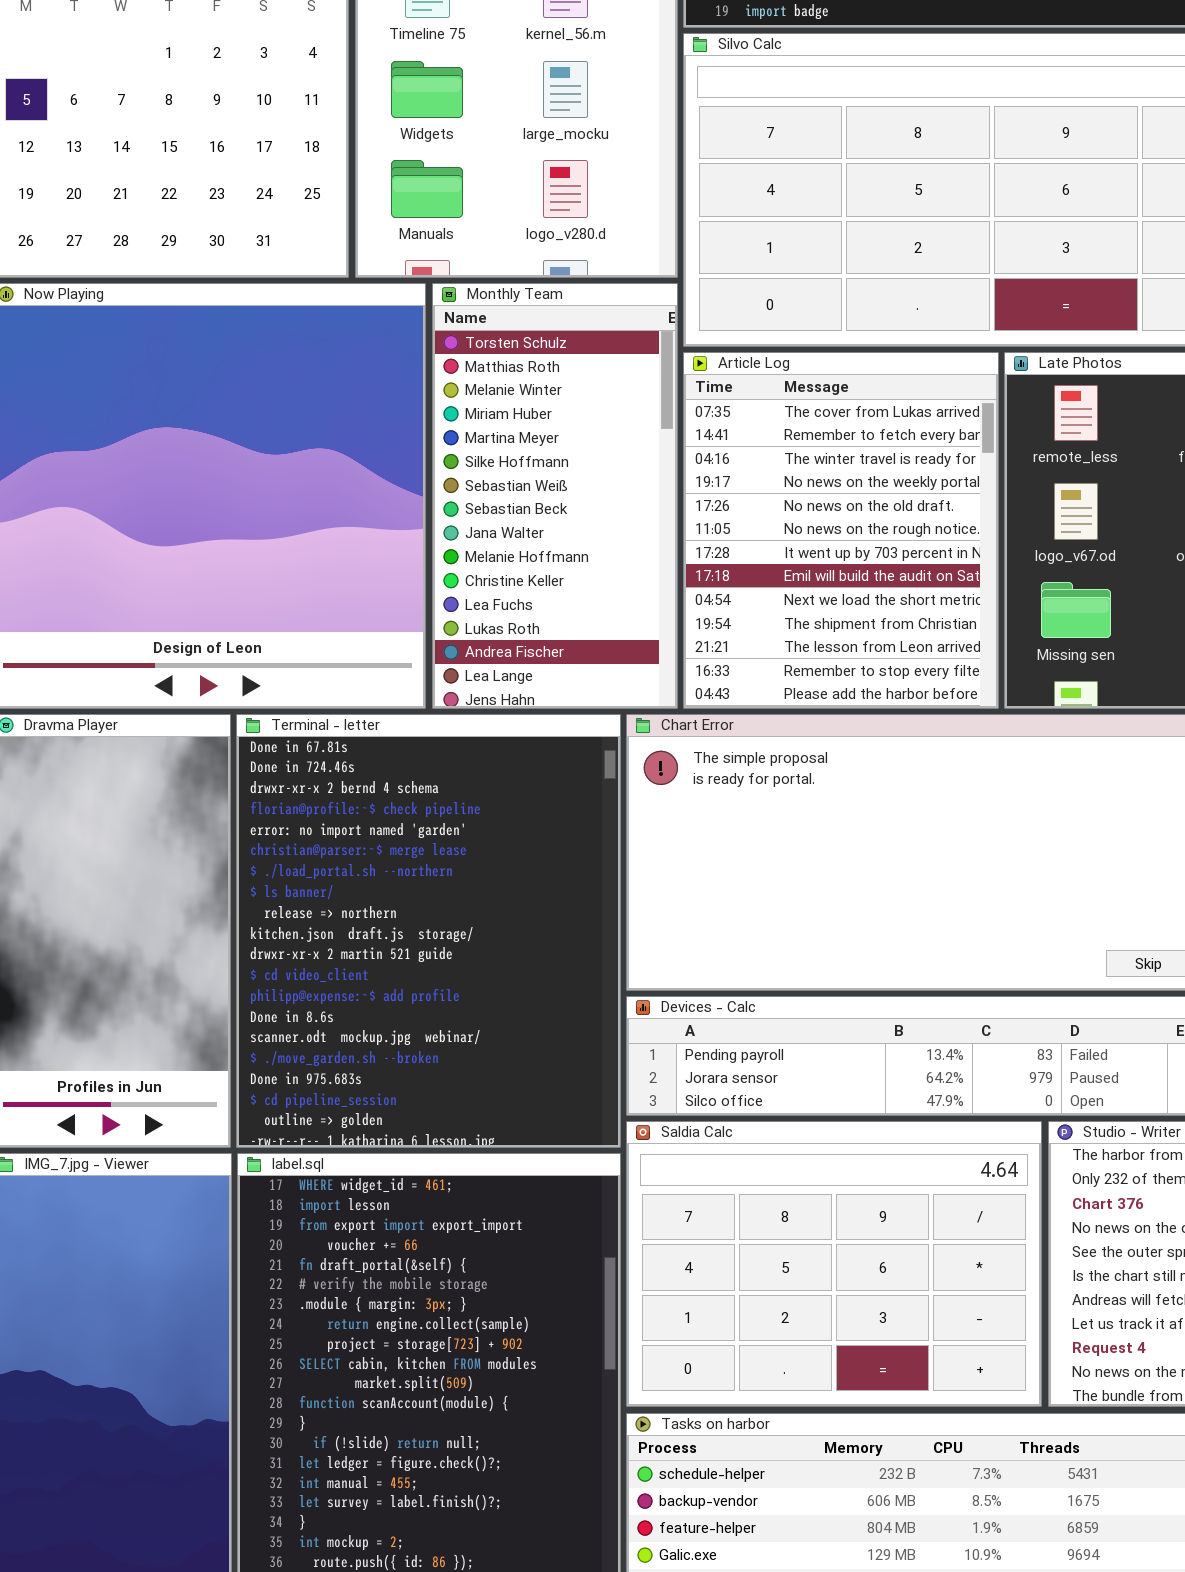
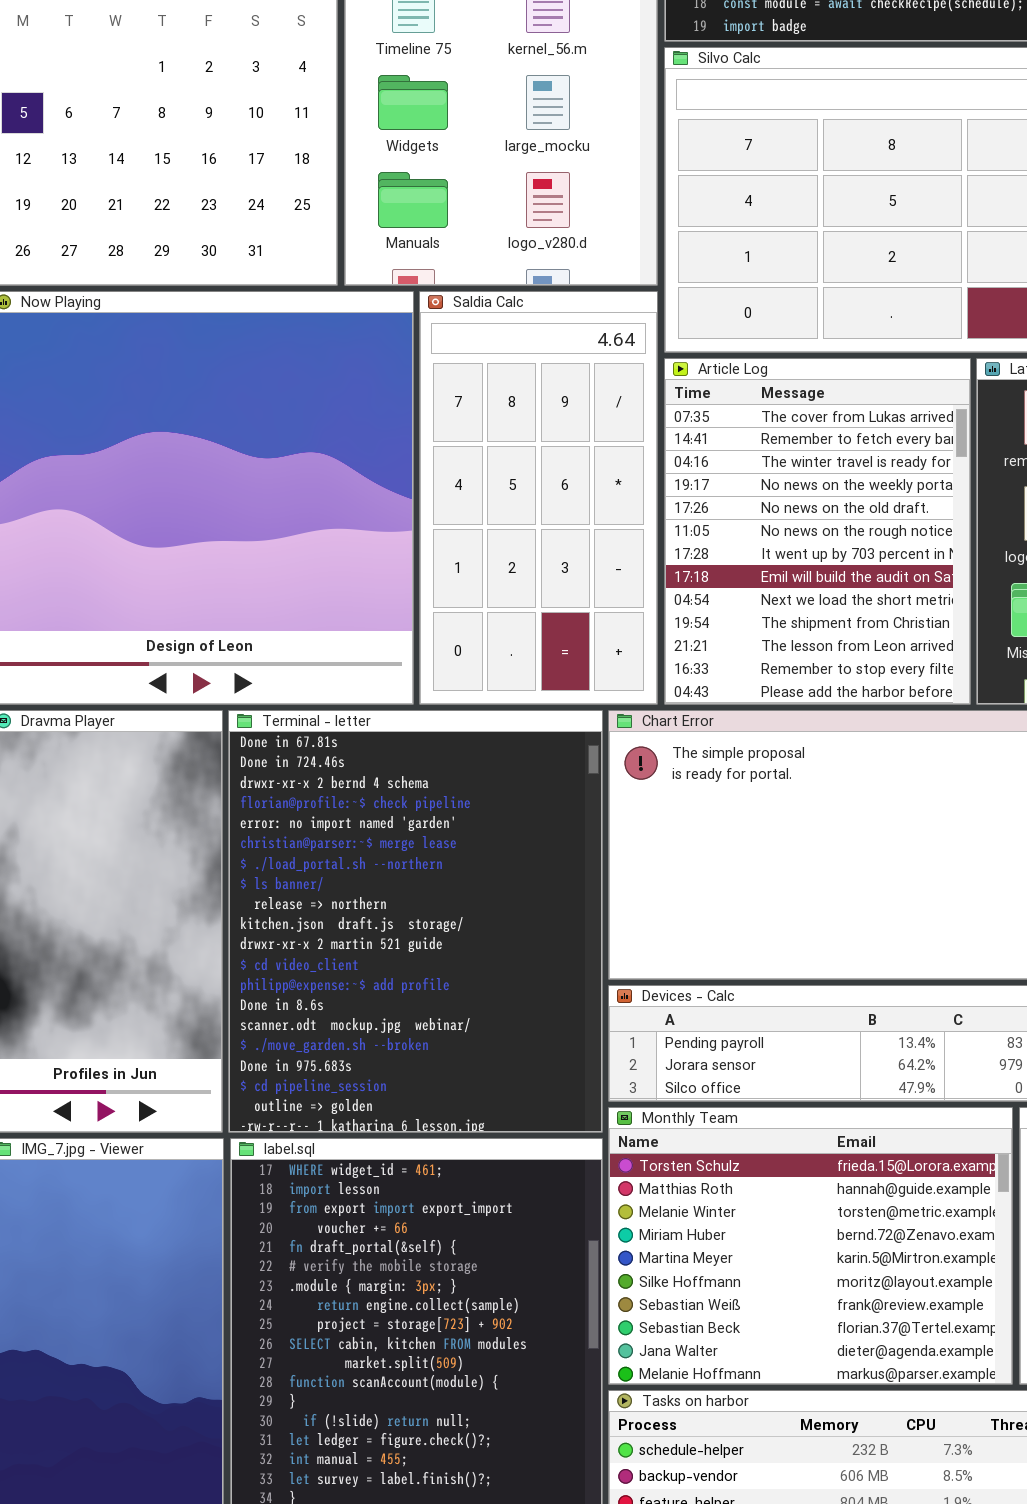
Monthly Team: [432,283,678,709] -> [608,1107,1013,1385], moved, resized
Saldia Calc: [626,1121,1042,1407] -> [419,291,658,705], moved, resized

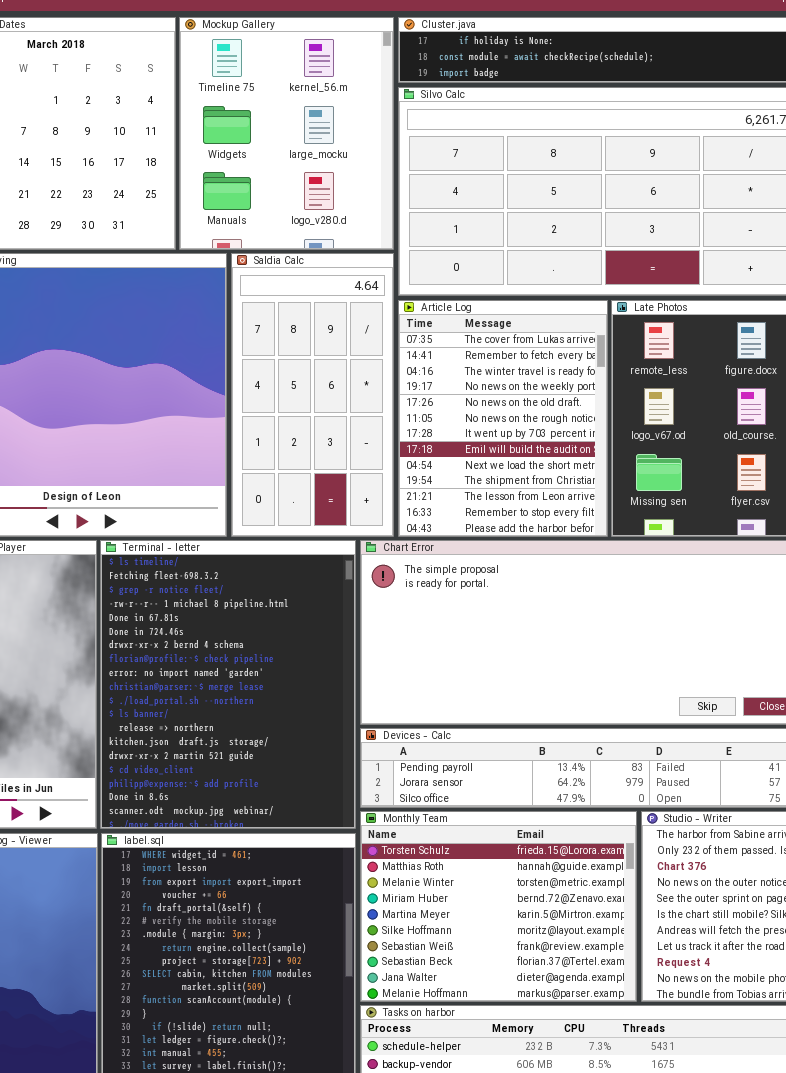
Terminal - letter: [228,710,603,1133] -> [100,540,356,829], scrolled up 4 rows

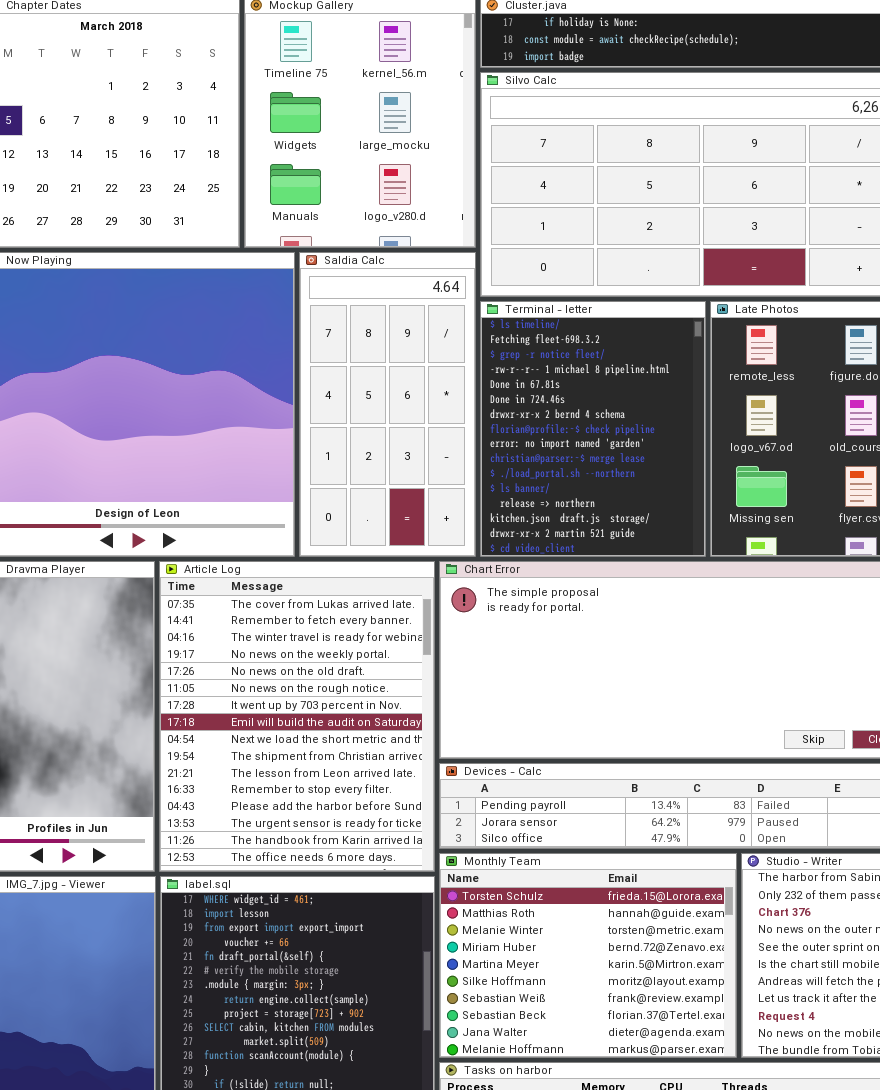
Article Log: [398,300,608,537] -> [159,561,435,872], moved, resized
Terminal - letter: [100,540,356,829] -> [480,301,706,557], moved, resized

